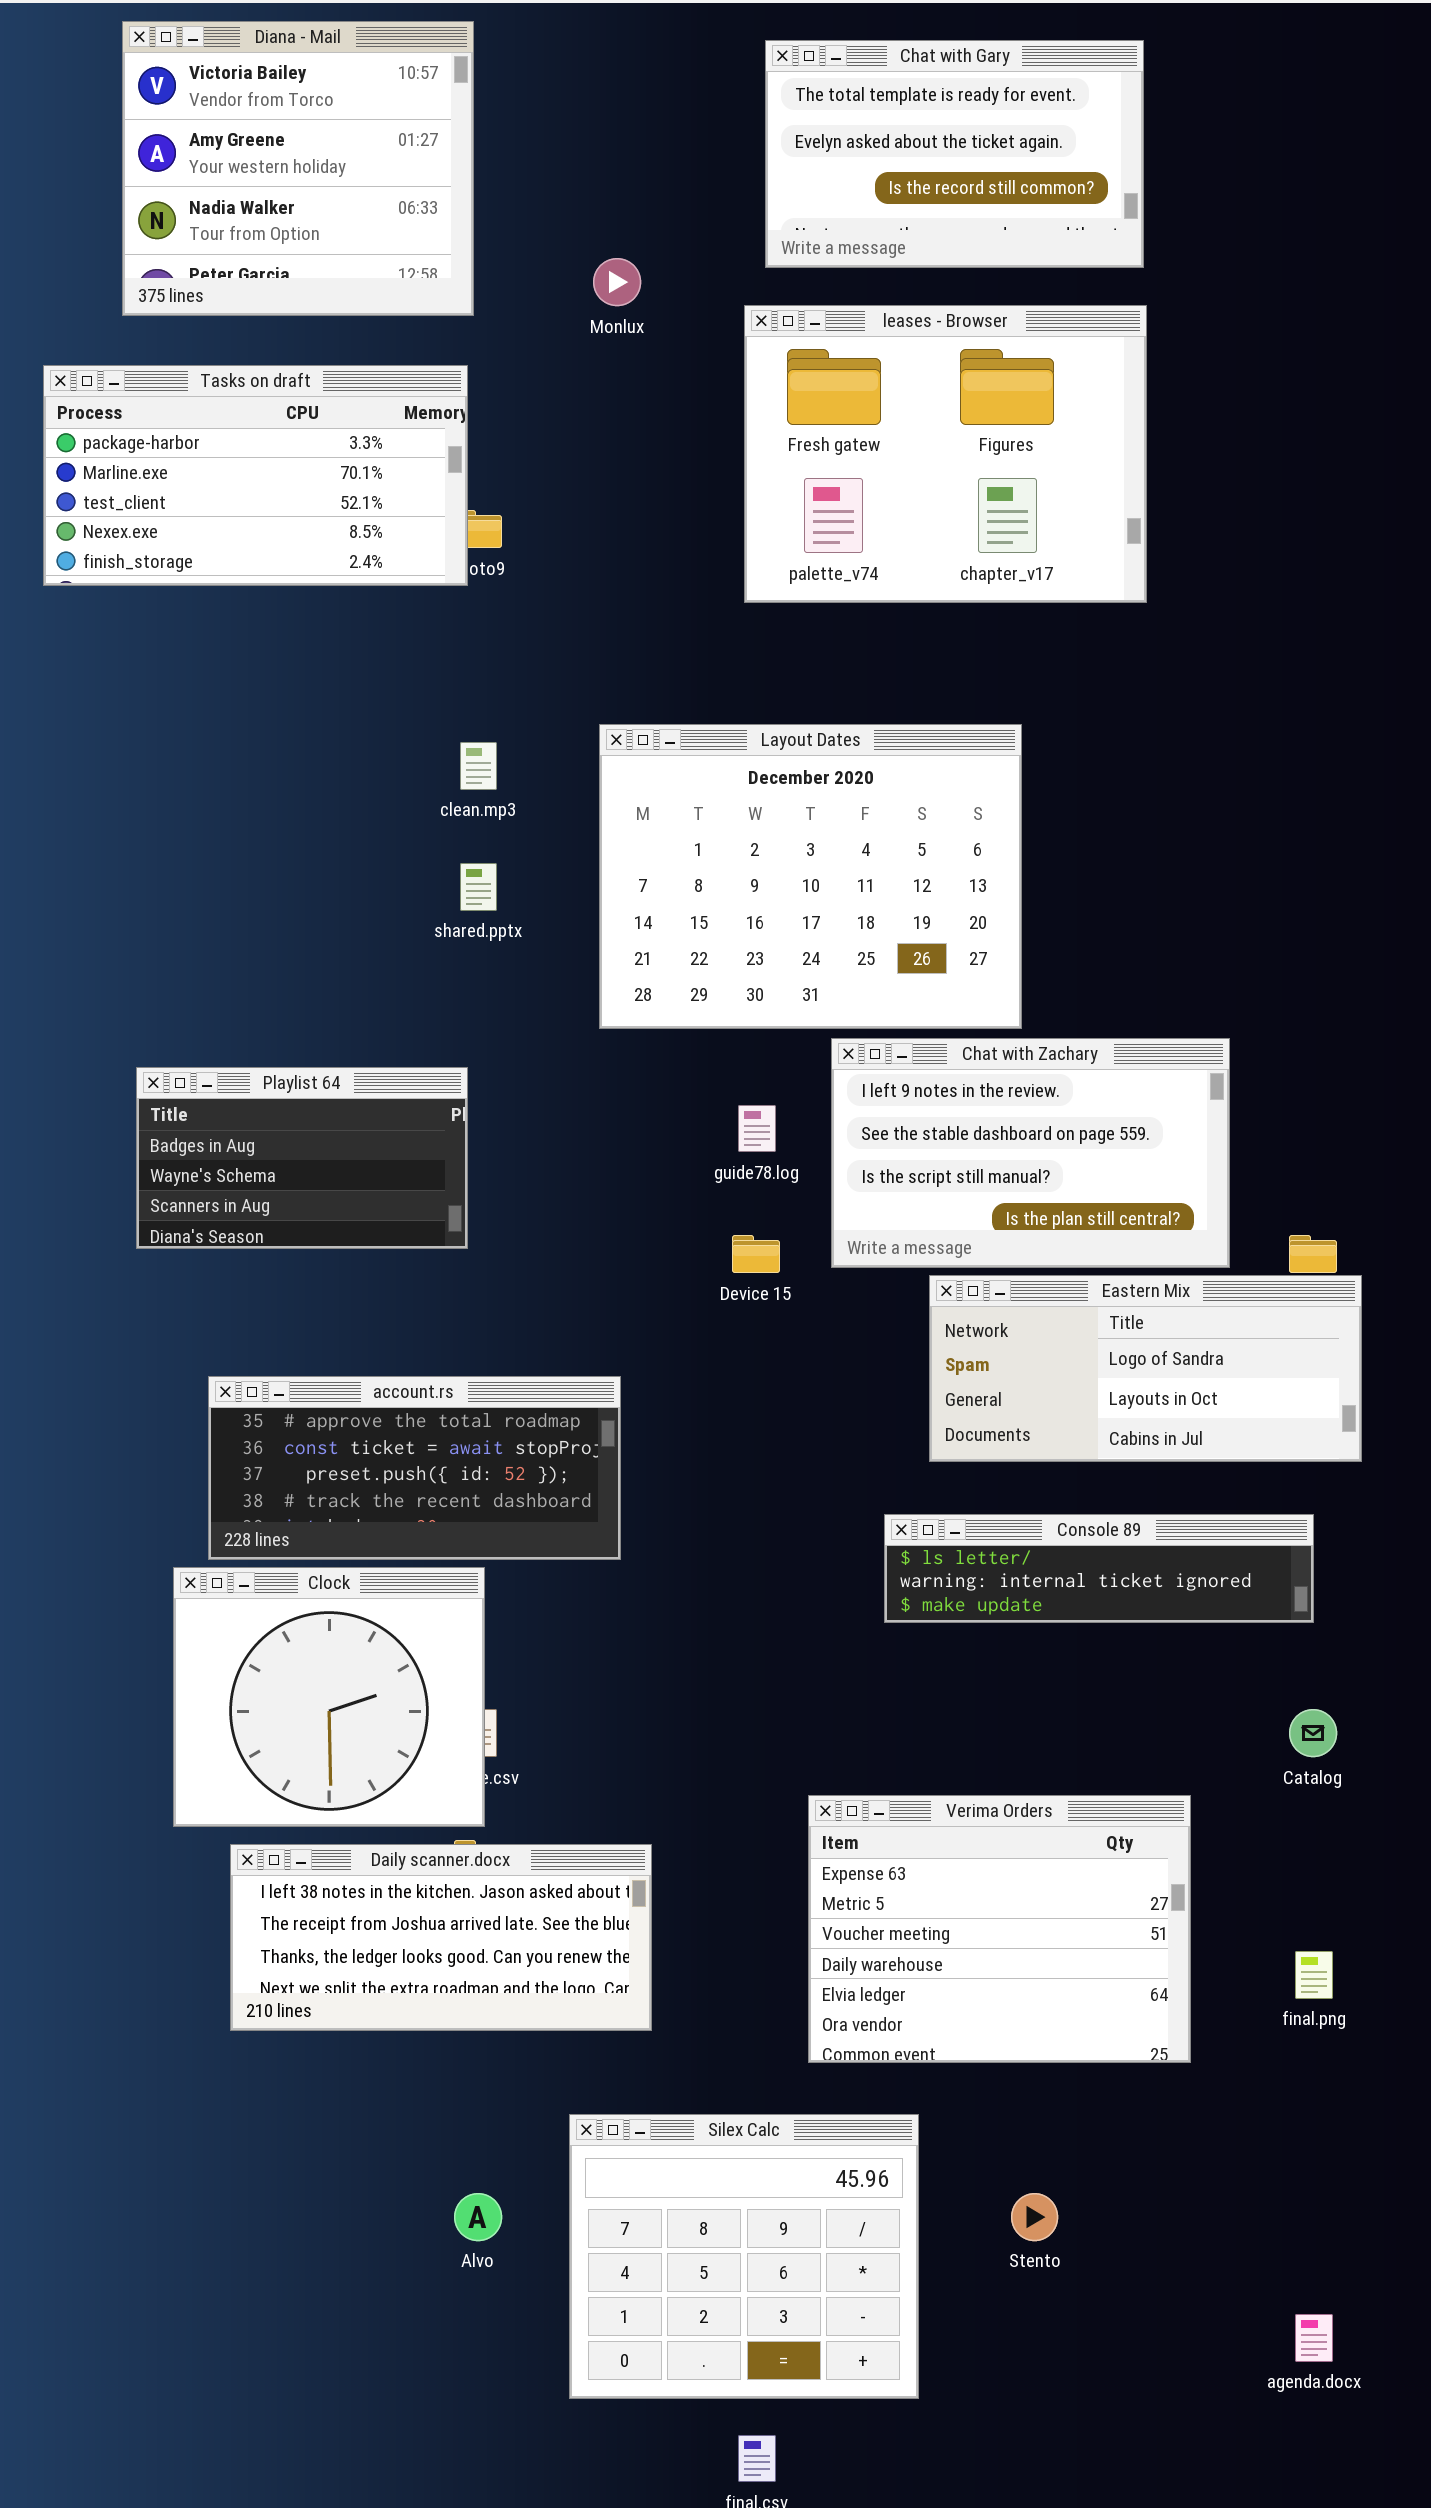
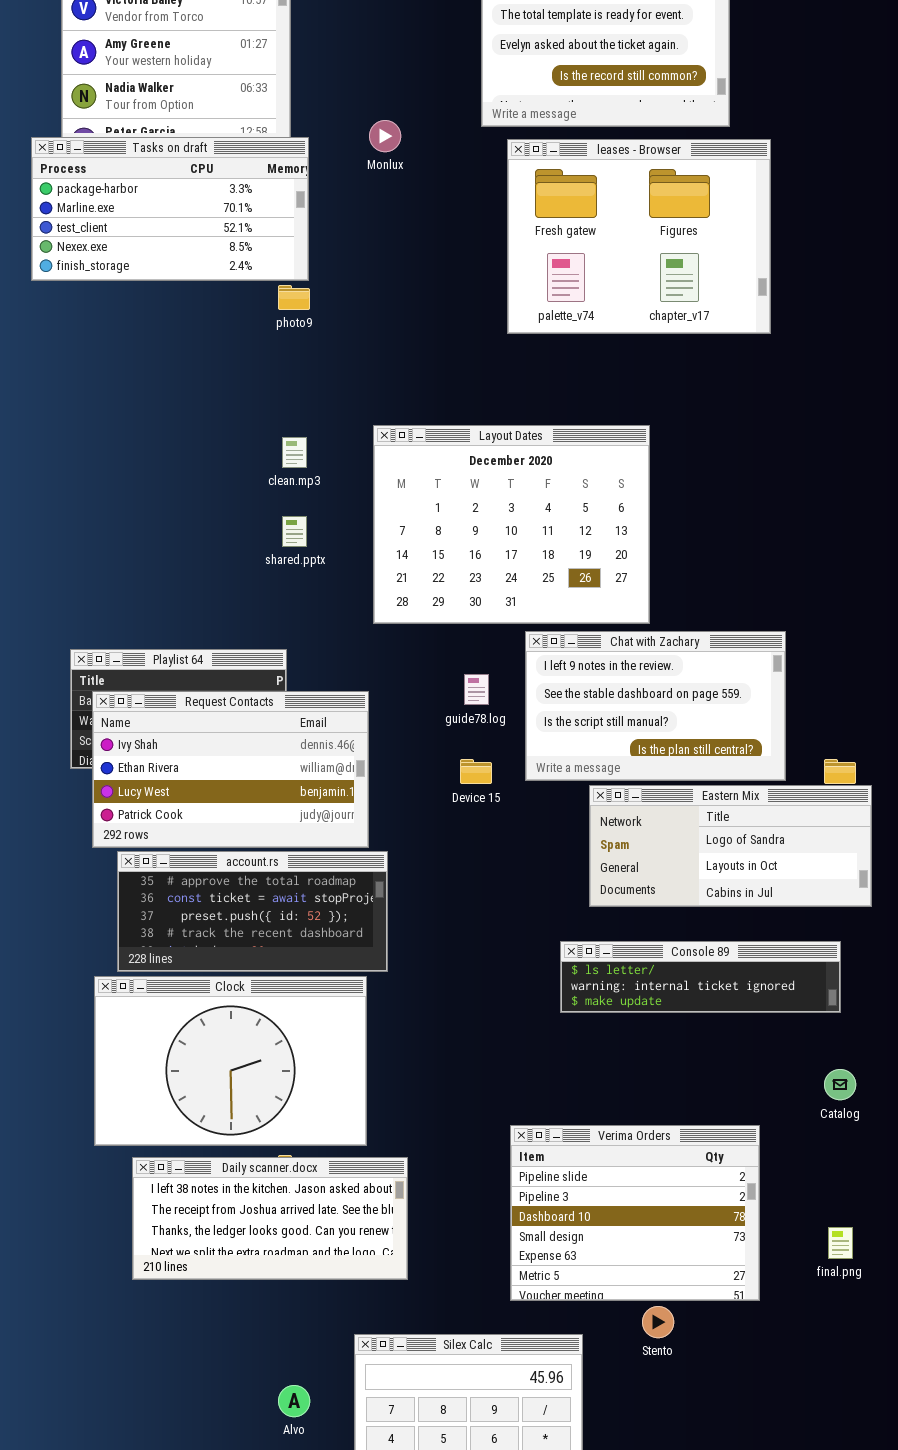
leases - Browser: [744,305,1147,603] -> [507,139,771,334], moved
Tasks on draft: [43,365,468,586] -> [31,137,309,281], moved
Request Contacts: none -> [92,691,369,848], opened
Clock: [173,1567,485,1827] -> [94,976,367,1146], resized
Verima Orders: [808,1795,1191,2063] -> [510,1125,760,1301], scrolled up 4 rows
Stento: [1011,2193,1058,2241] -> [642,1306,674,1338], moved

